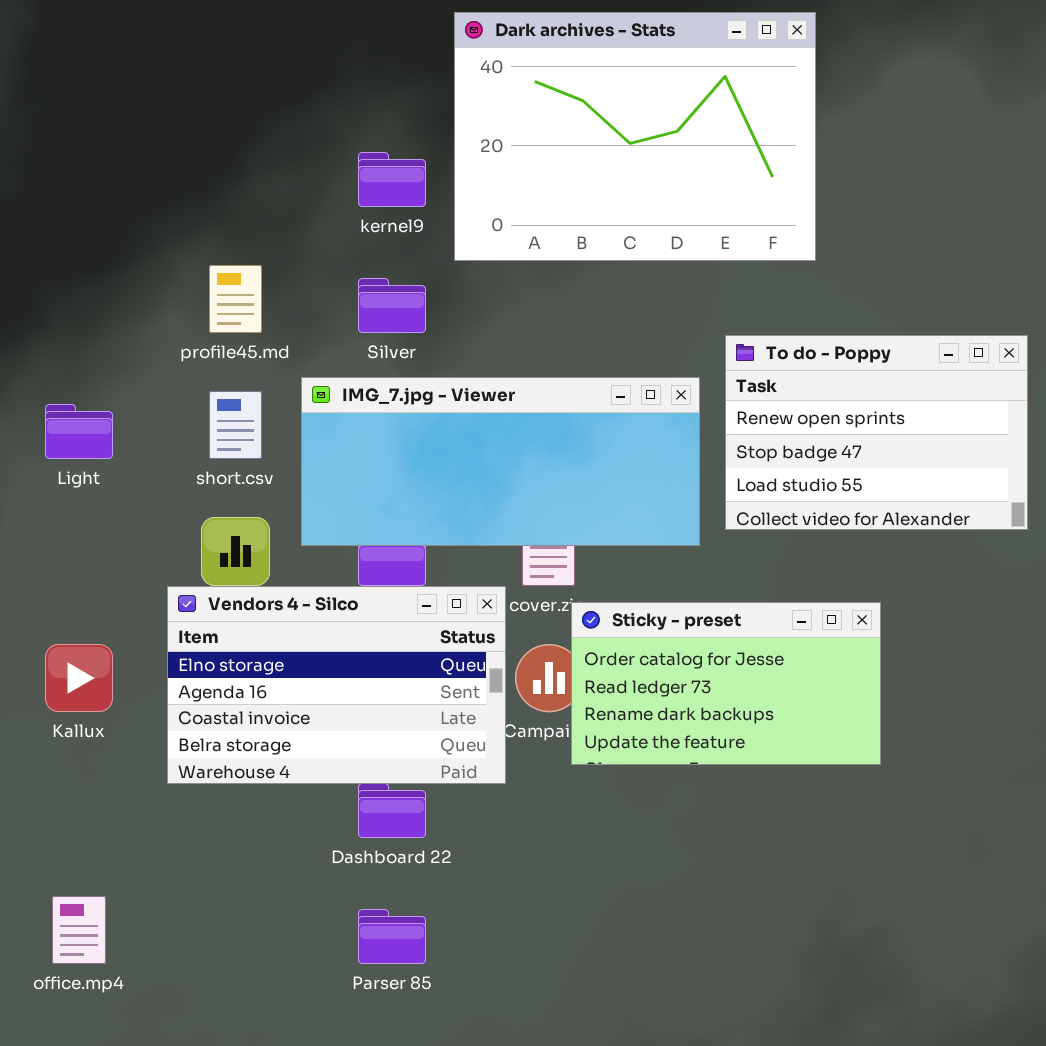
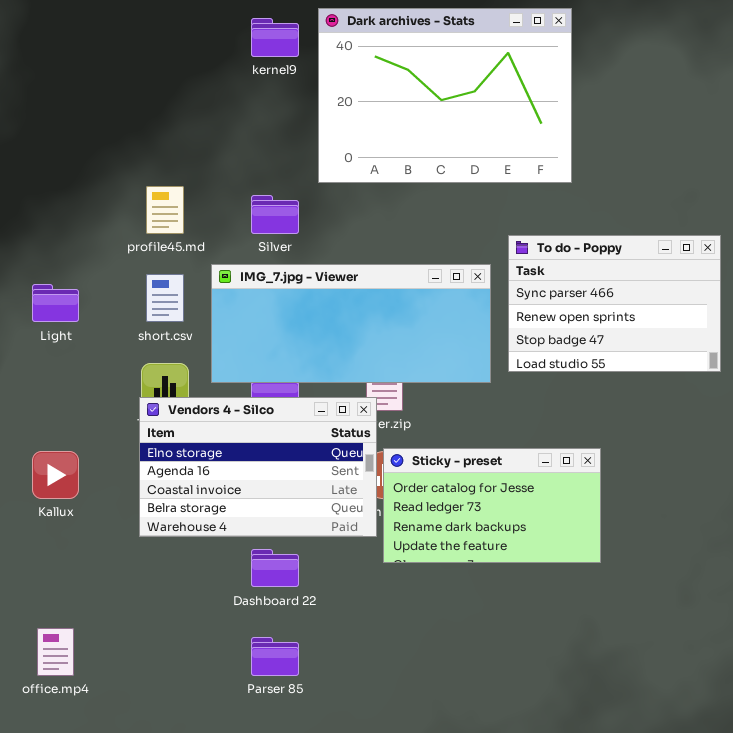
kernel9: [358,152,426,207] -> [251,18,299,57], moved
To do - Poppy: [725,335,1028,530] -> [508,235,721,372], scrolled up 1 row
Vendors 4 - Silco: [167,586,506,784] -> [139,397,377,537], moved
Sticky - preset: [571,602,881,765] -> [383,448,601,563], moved

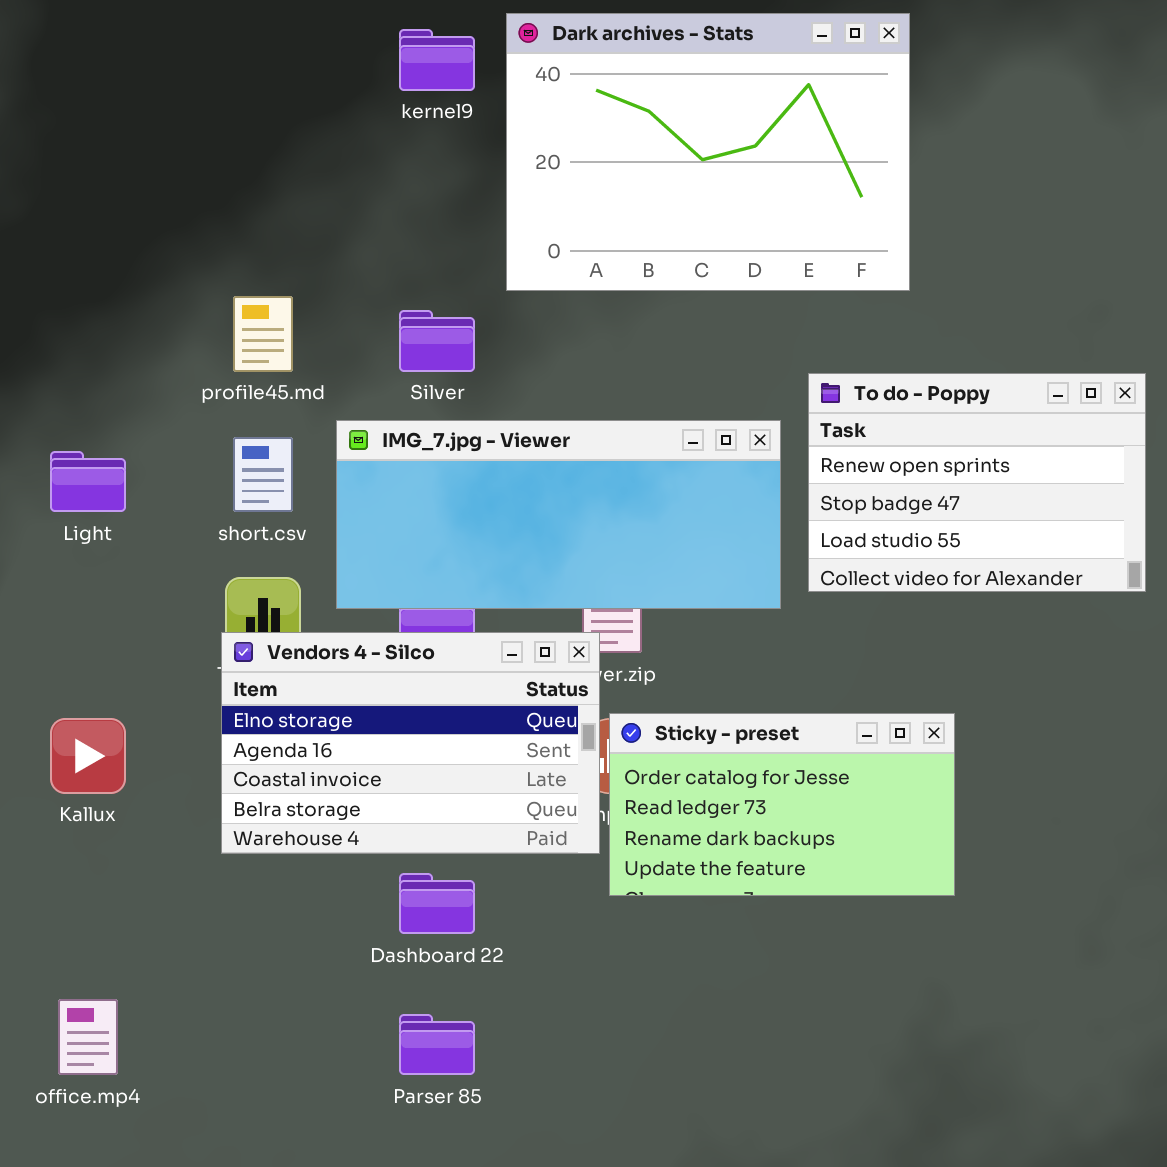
To do - Poppy: [508,235,721,372] -> [808,373,1146,592], scrolled down 1 row

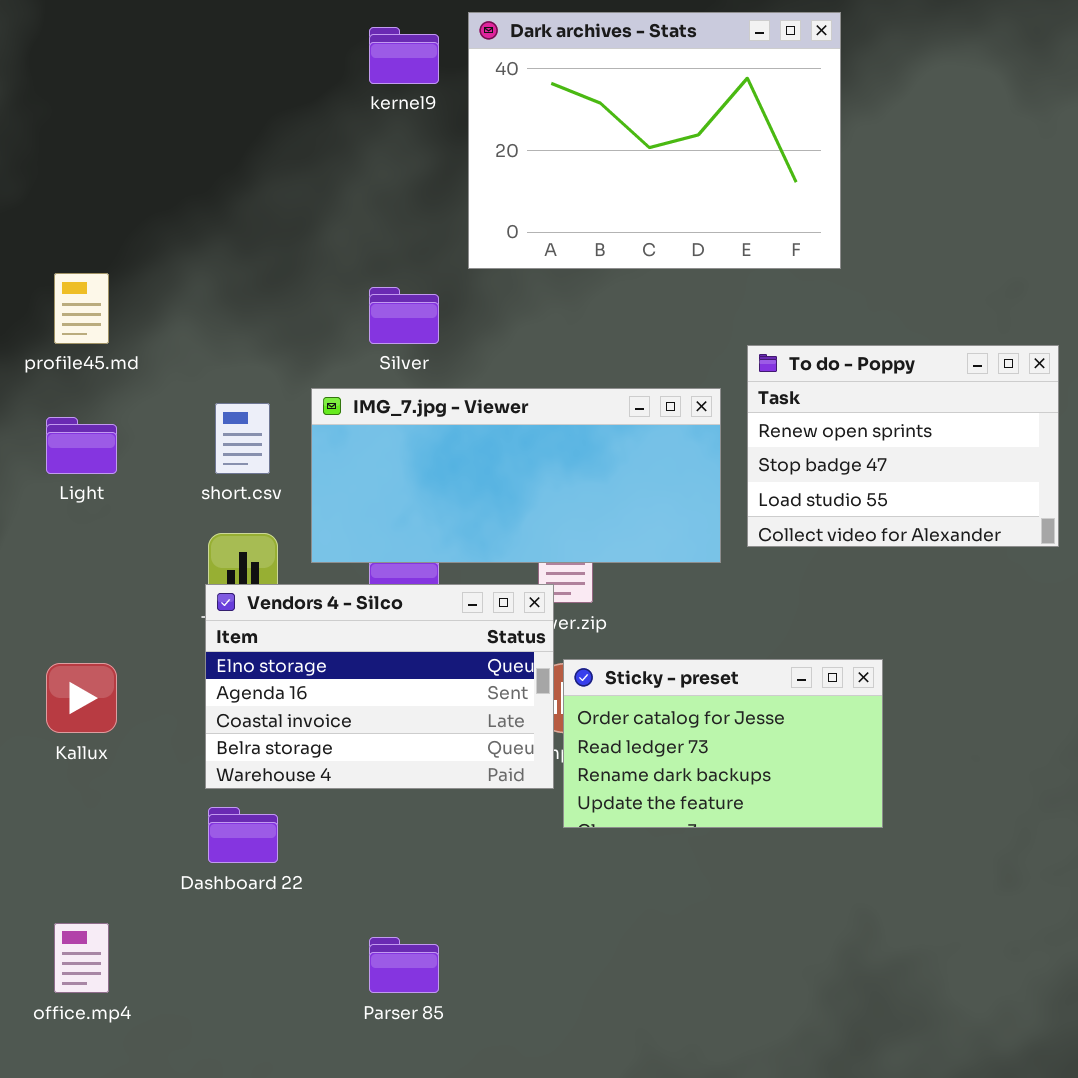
profile45.md: [233,296,293,372] -> [54,273,109,344], moved
Dashboard 22: [399,873,475,934] -> [208,807,278,863], moved

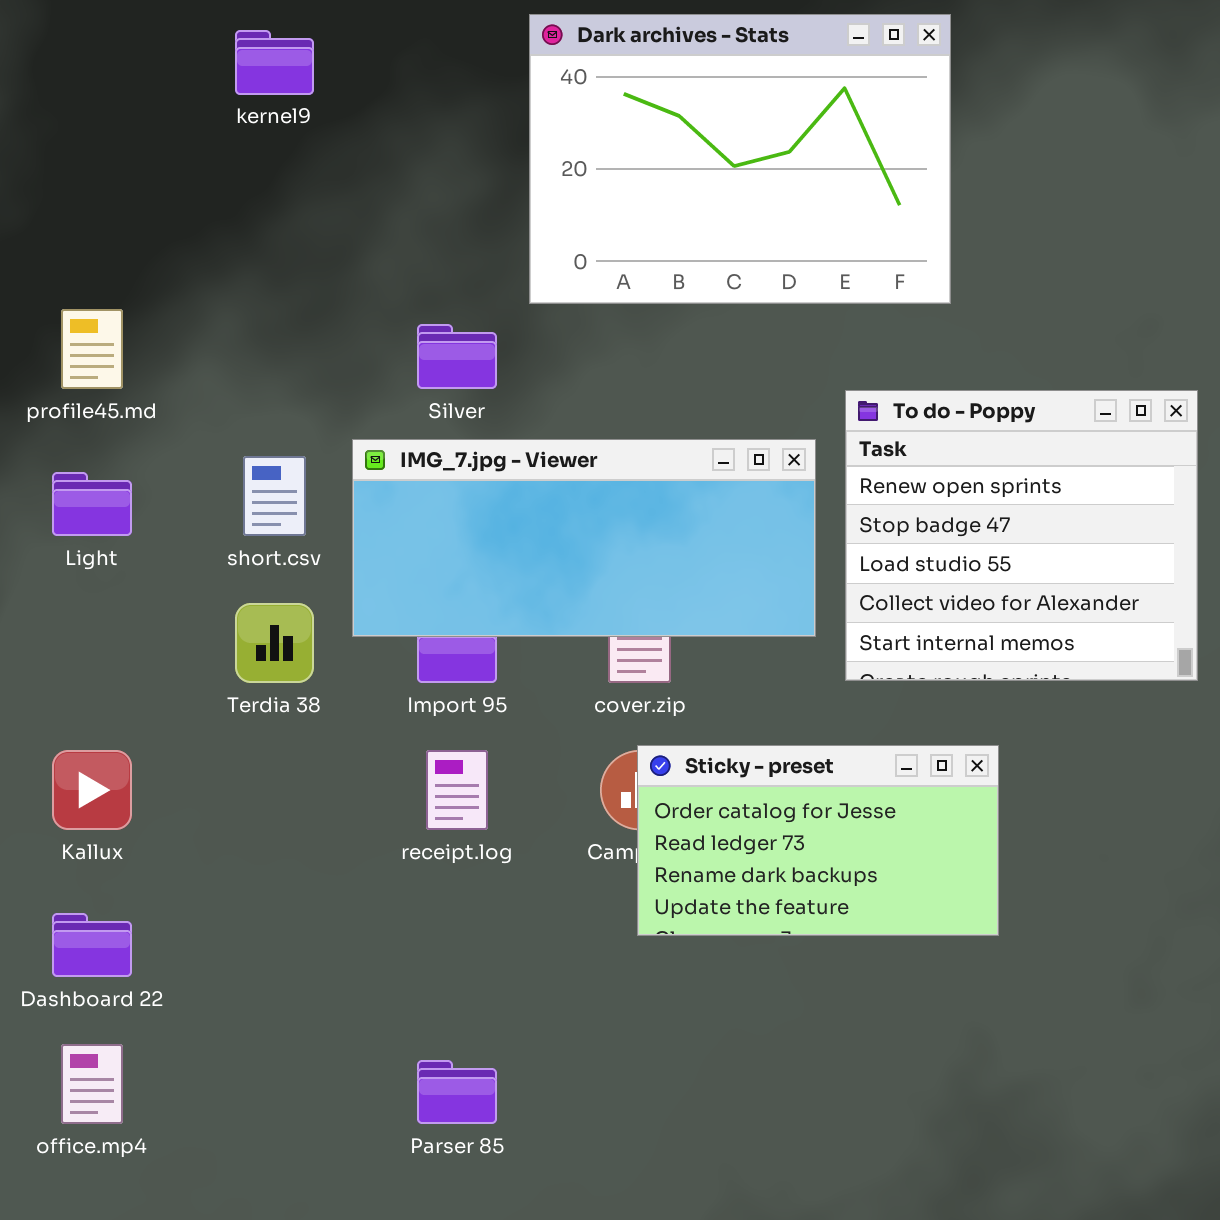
kernel9: [369,27,439,84] -> [235,30,314,95], moved
To do - Poppy: [747,345,1059,547] -> [845,390,1198,681], resized
Vendors 4 - Silco: [205,584,554,789] -> none, closed
Dashboard 22: [208,807,278,863] -> [52,913,132,977], moved

